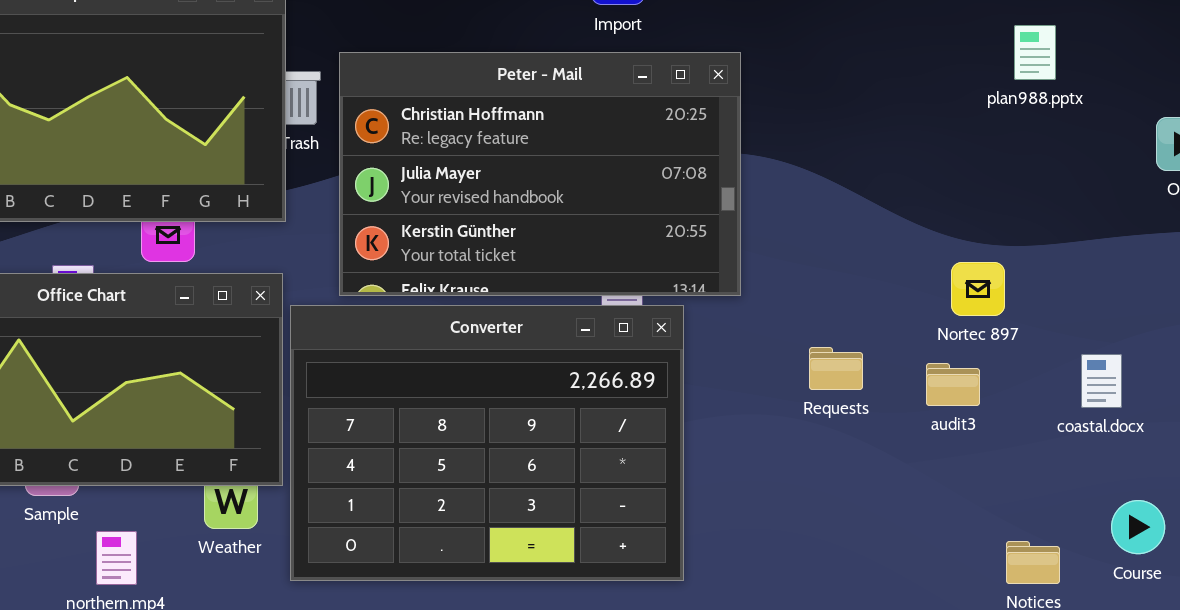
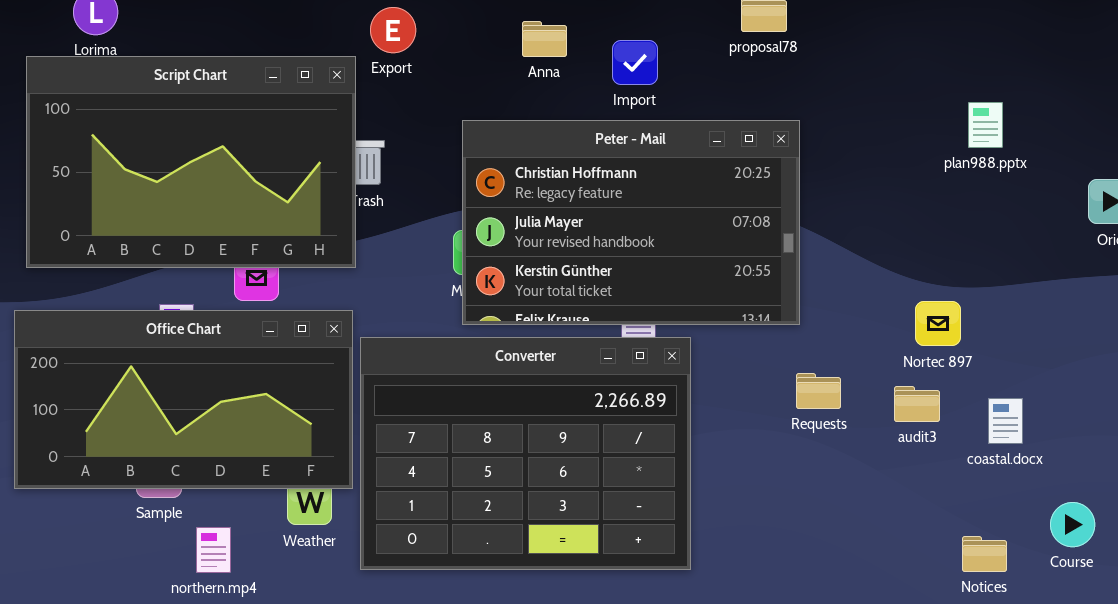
Peter - Mail: [339,52,741,296] -> [462,120,800,325], moved
coastal.docx: [1081,354,1122,408] -> [988,398,1023,444], moved

